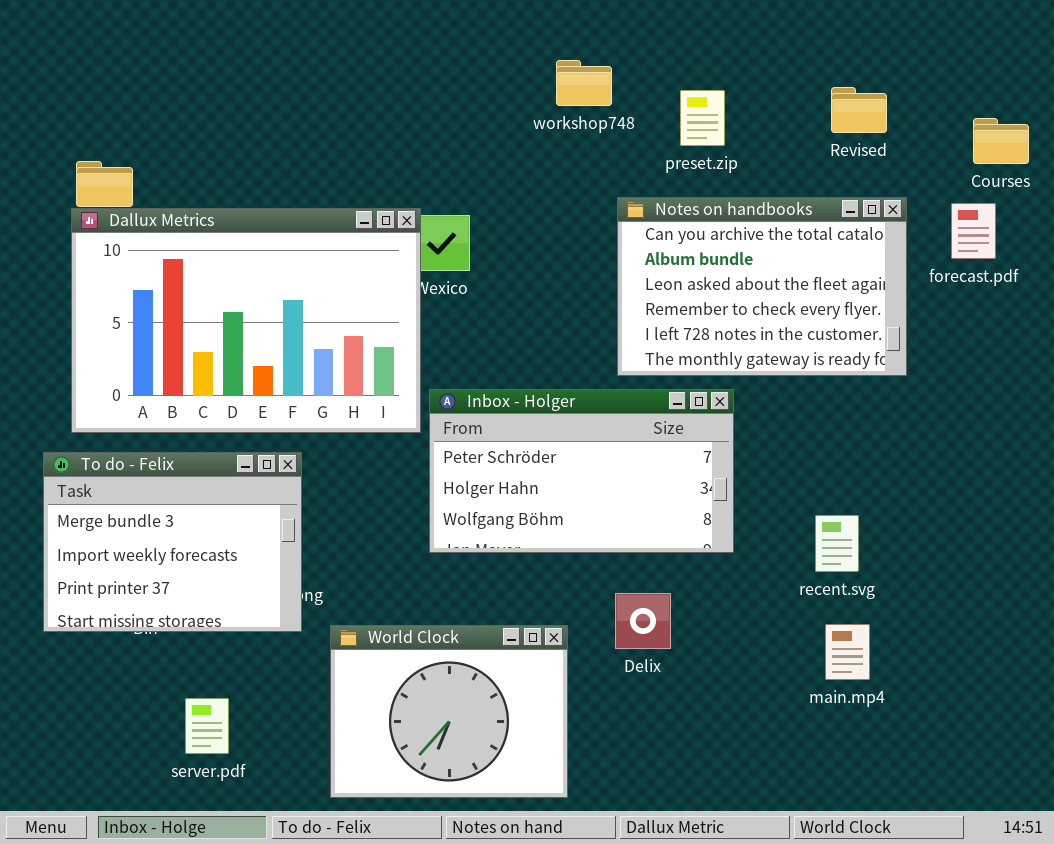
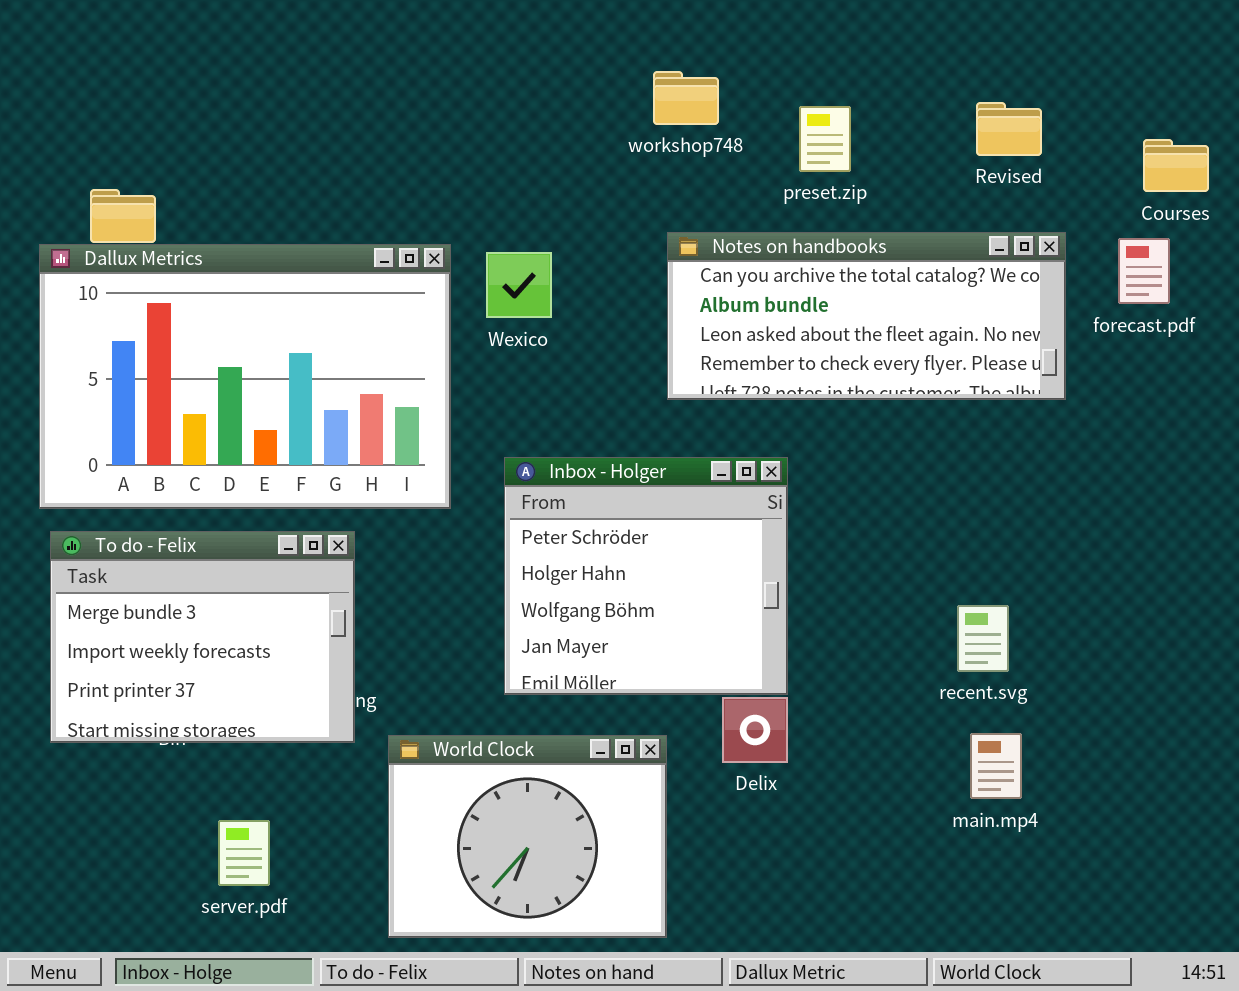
Notes on handbooks: [617,197,907,376] -> [667,232,1066,400], resized
Dallux Metrics: [71,208,421,433] -> [39,244,451,509], moved
Inbox - Holger: [429,389,734,553] -> [504,457,788,695], resized

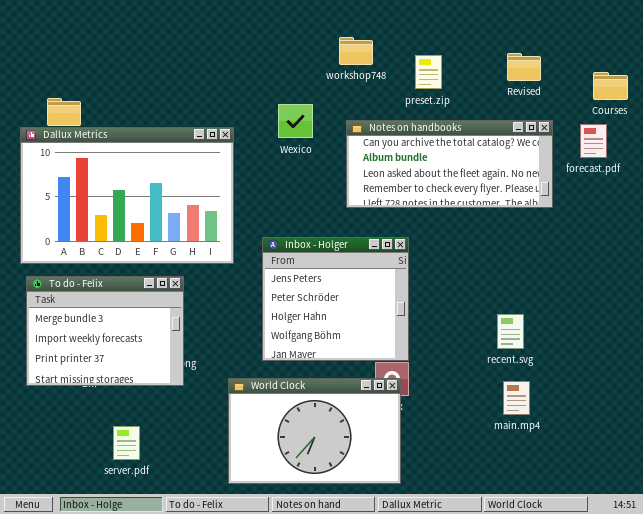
Wexico: [486,252,552,318] -> [278,104,313,138], moved
Inbox - Holger: [504,457,788,695] -> [262,237,409,361], scrolled up 1 row
World Clock: [388,735,667,938] -> [228,378,401,484], moved, resized

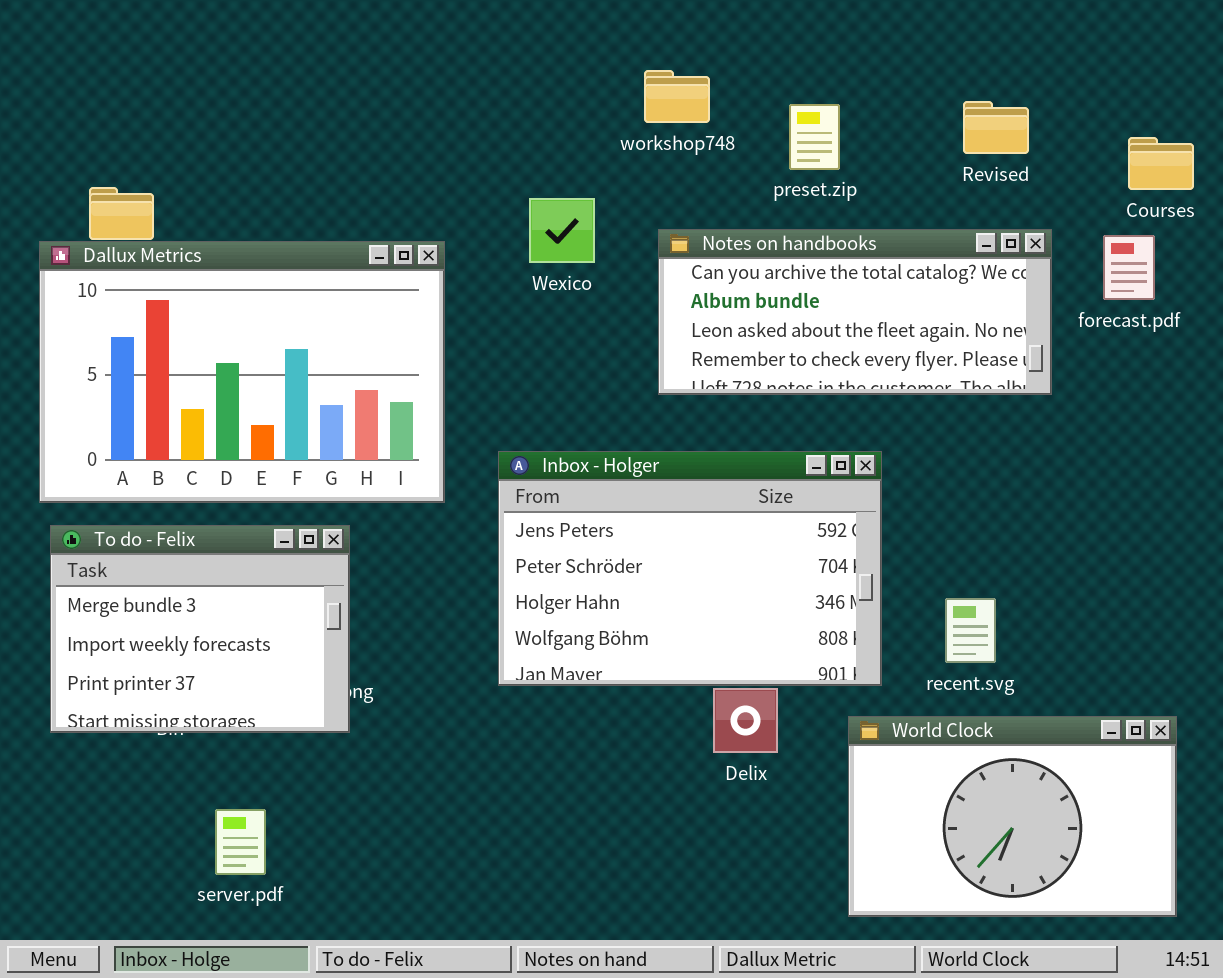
Inbox - Holger: [262,237,409,361] -> [498,451,882,686], resized
World Clock: [228,378,401,484] -> [848,716,1177,917], moved

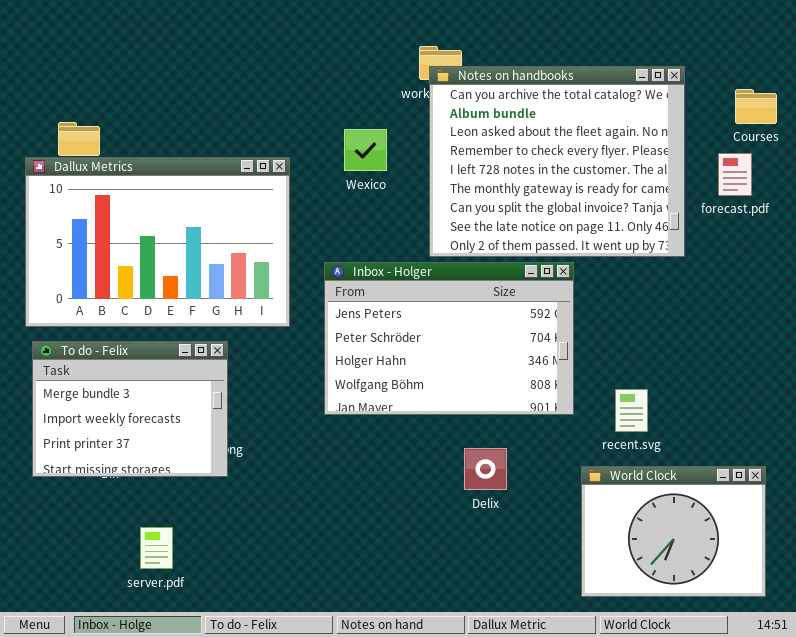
Notes on handbooks: [658,229,1052,395] -> [429,66,685,257], resized
Inbox - Holger: [498,451,882,686] -> [324,262,574,415], moved
World Clock: [848,716,1177,917] -> [581,466,766,597], resized

